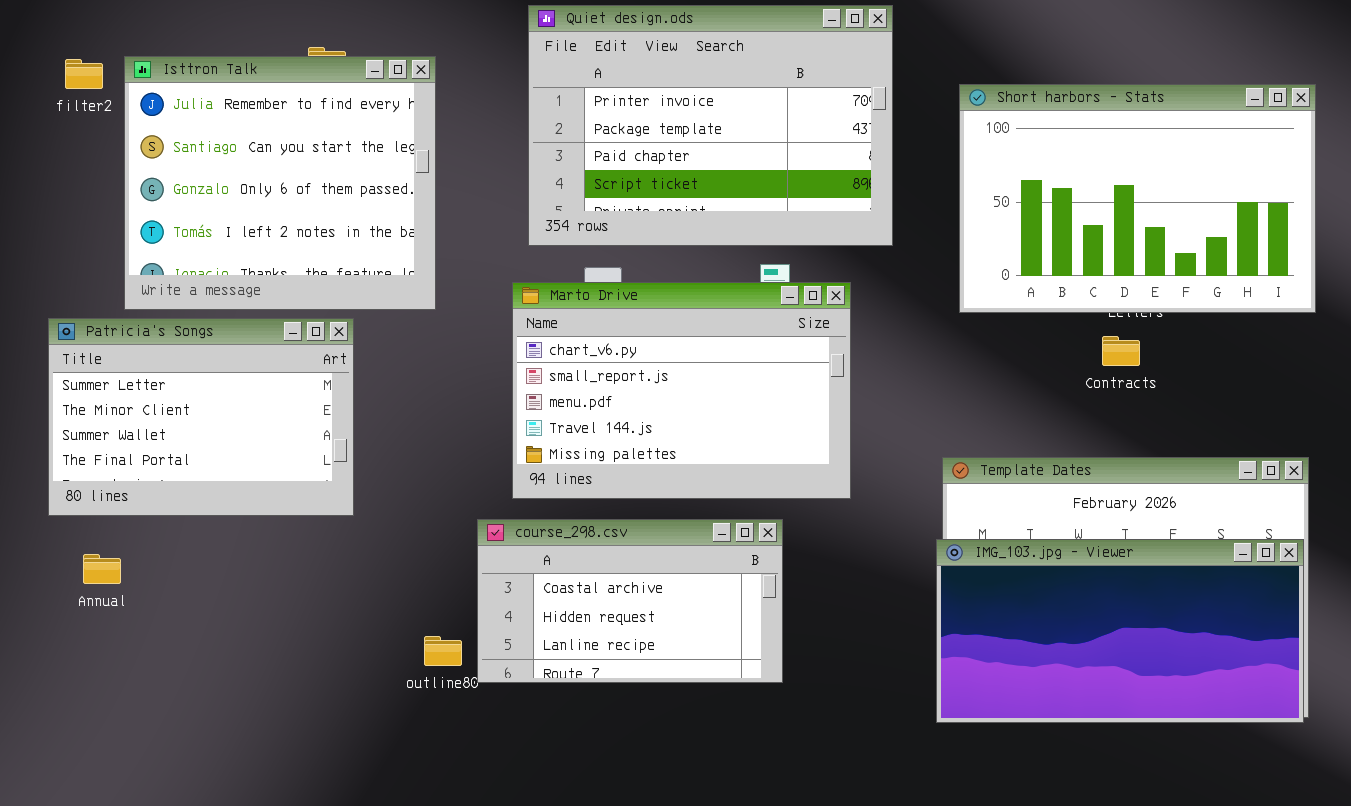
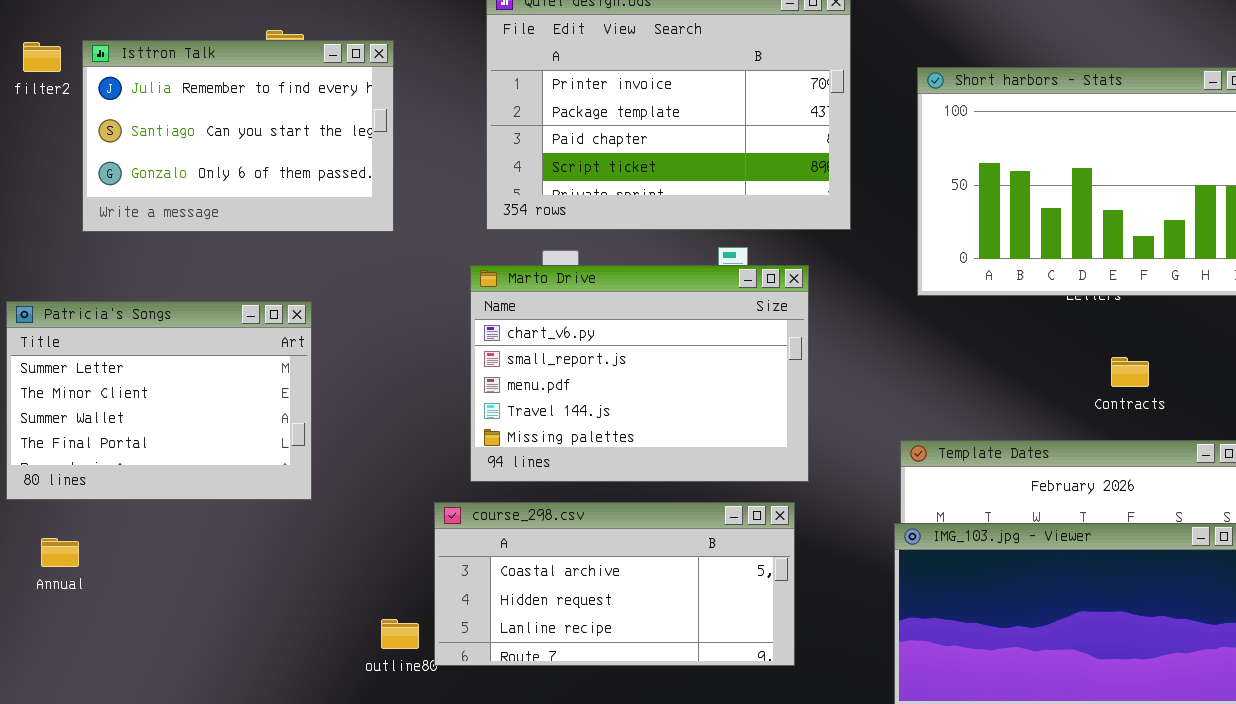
Isttron Talk: [124,56,436,310] -> [82,40,394,232], resized
Contracts: [1102,336,1140,366] -> [1111,357,1149,387], moved
course_298.csv: [477,519,783,683] -> [434,502,795,666], resized

